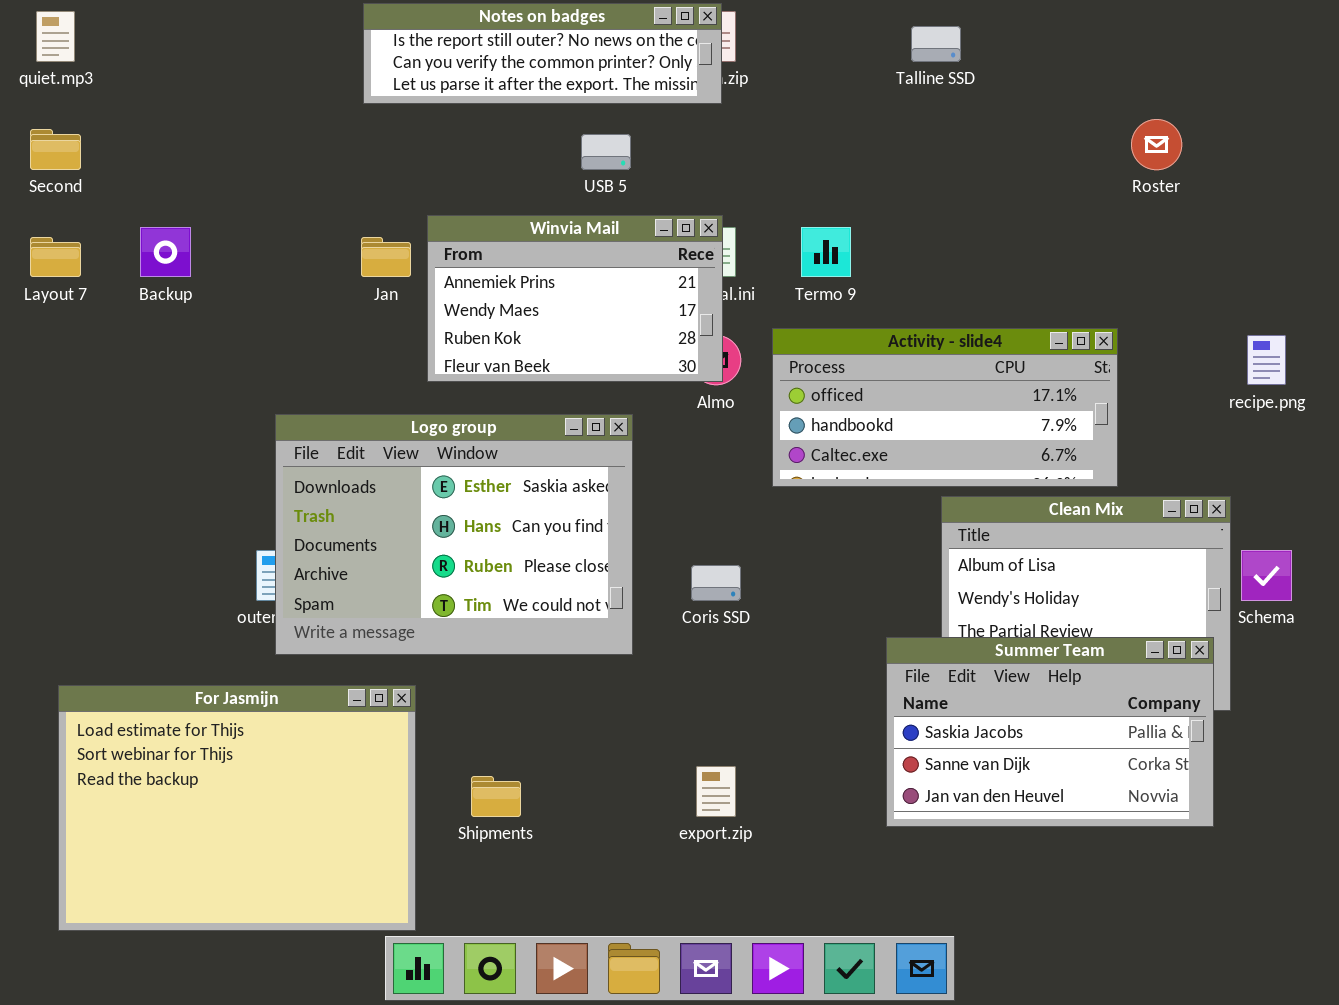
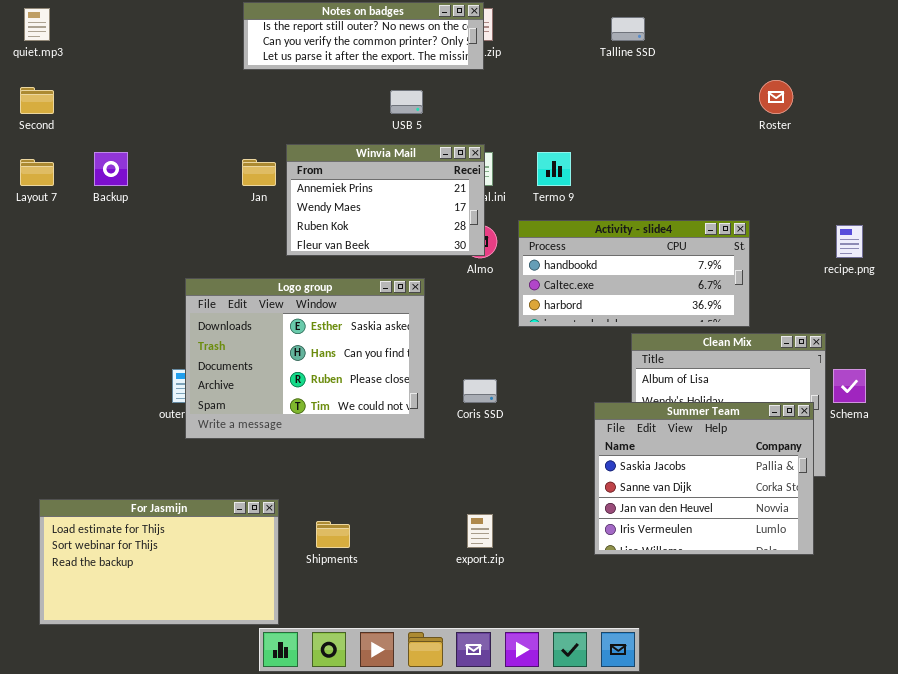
Activity - slide4: [772,328,1118,487] -> [518,220,750,327], scrolled down 1 row
Summer Team: [886,637,1214,827] -> [594,402,814,555], resized
For Jasmijn: [58,685,416,931] -> [39,499,279,625], resized

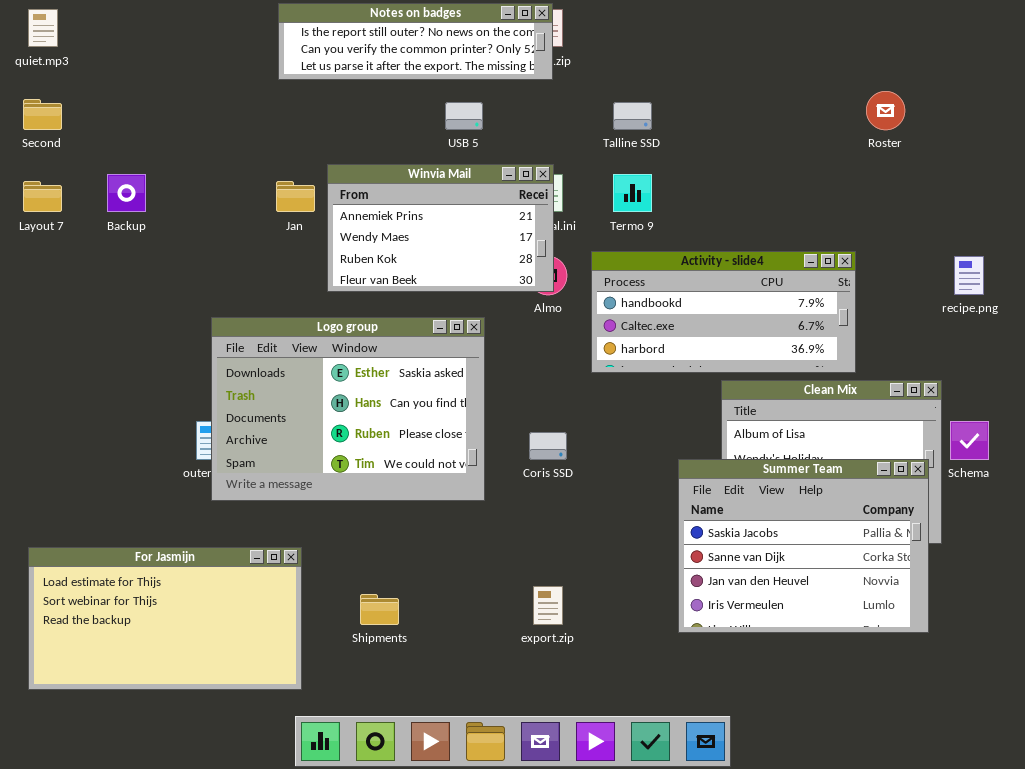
Talline SSD: [611,17,645,41] -> [613,102,652,130], moved
For Jasmijn: [39,499,279,625] -> [28,547,302,690], moved

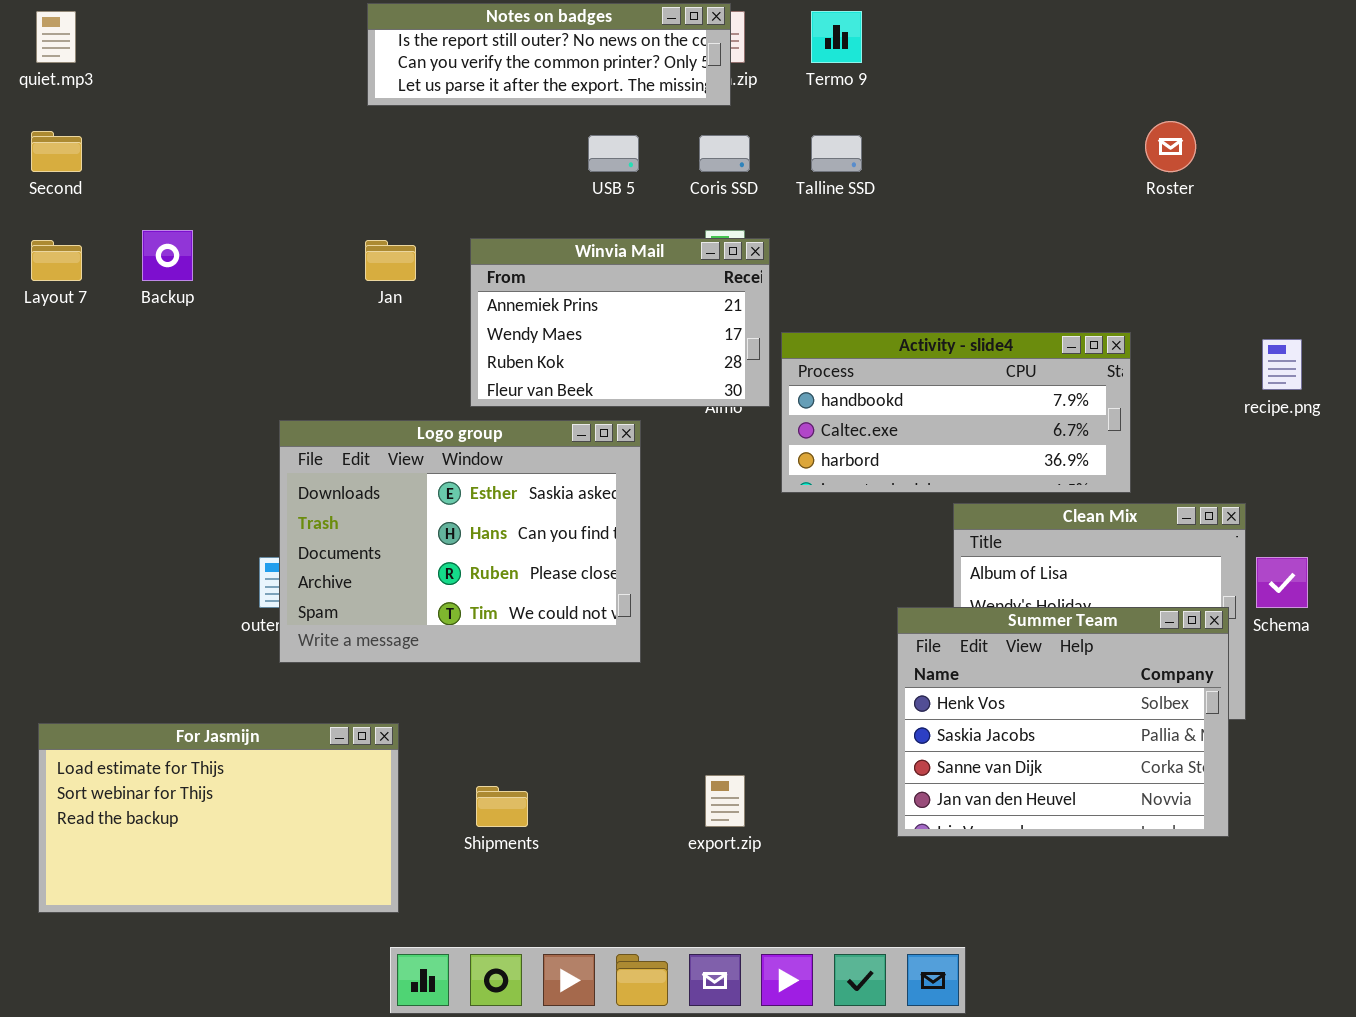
Winvia Mail: [327,164,554,292] -> [470,238,770,407], moved
Termo 9: [613,174,652,212] -> [811,11,862,63], moved
Coris SSD: [529,432,567,460] -> [699,135,750,172], moved
Summer Team: [678,459,929,633] -> [897,607,1229,837], scrolled up 1 row

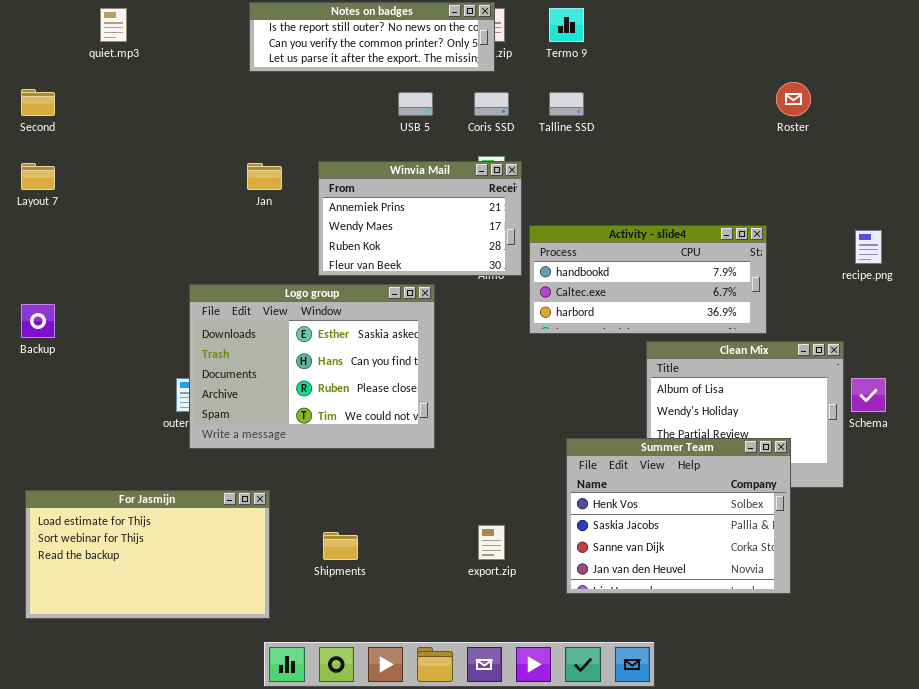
quiet.mp3: [36,11,76,63] -> [100,8,127,42], moved
Backup: [142,230,193,281] -> [21,304,55,338], moved
Summer Team: [897,607,1229,837] -> [566,438,791,594], moved

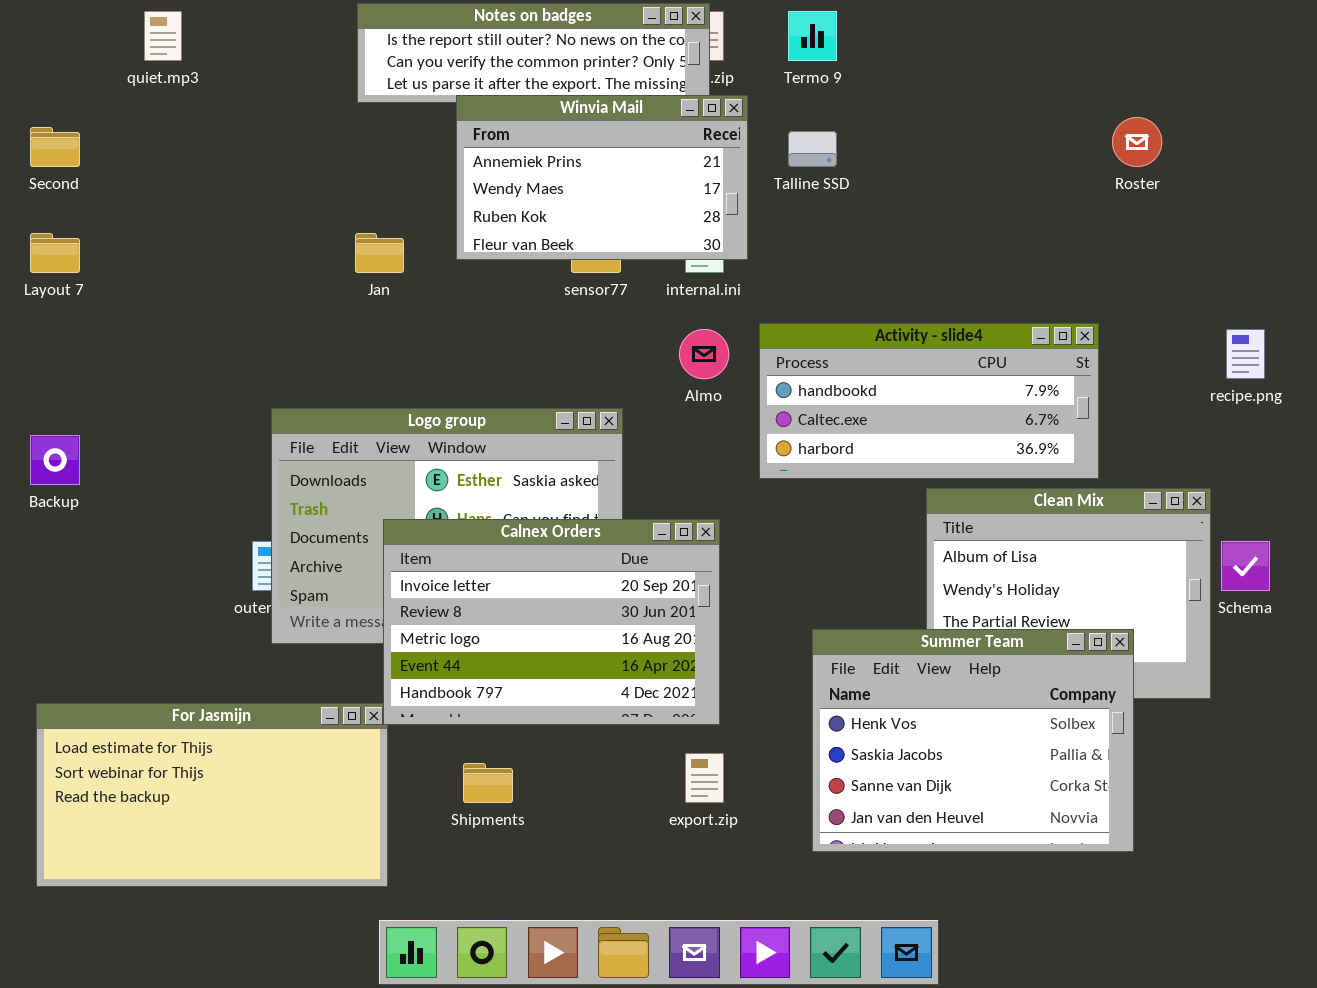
Winvia Mail: [318,161,522,276] -> [456,95,748,260], moved
Calnex Orders: none -> [383,519,720,725], opened

